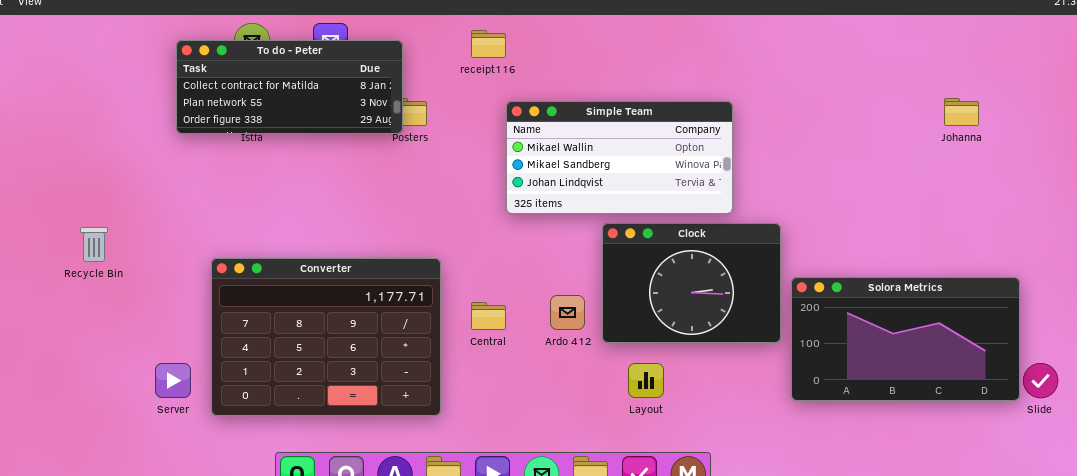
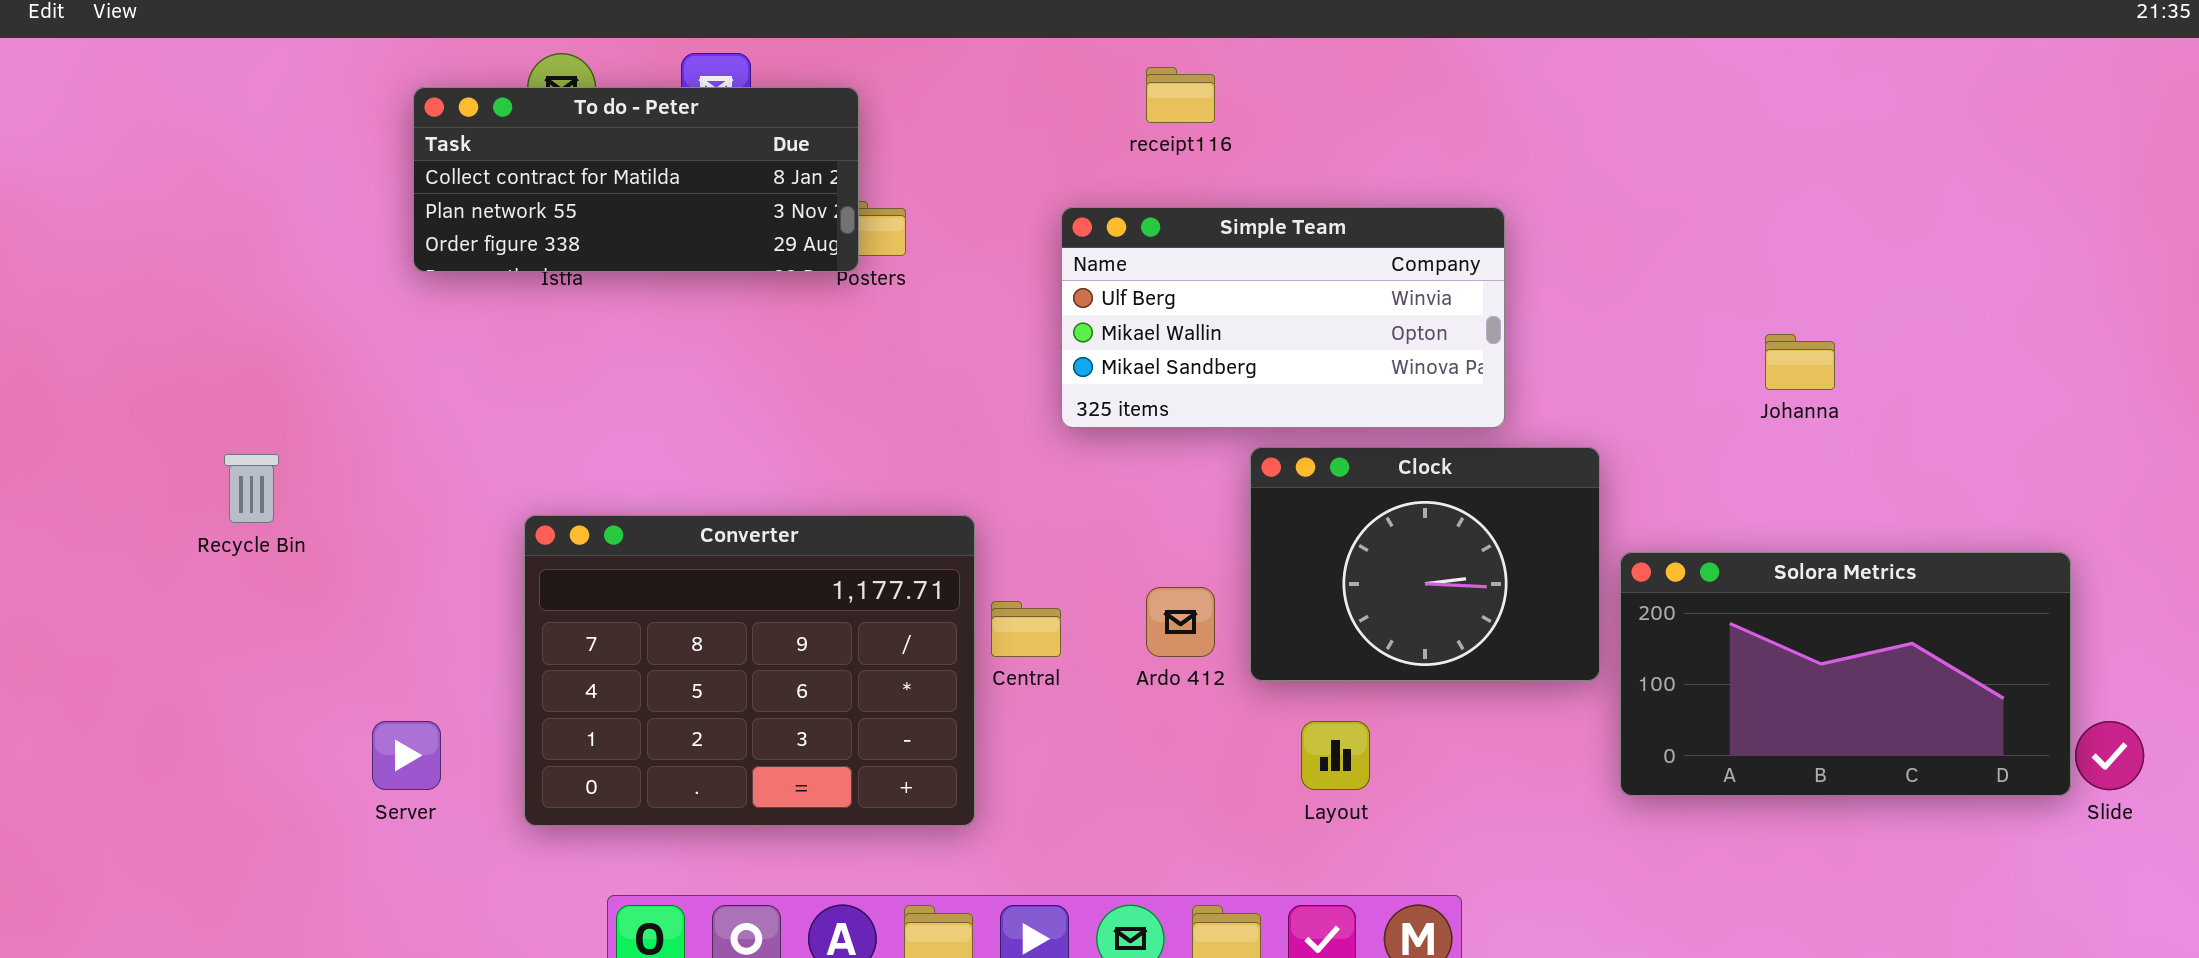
receipt116: [471,30,506,58] -> [1146,67,1215,123], moved
Johanna: [944,98,979,126] -> [1765,334,1835,390], moved
Simple Team: [506,101,733,214] -> [1061,207,1505,428], scrolled up 1 row
Converter: [211,258,441,416] -> [524,515,975,826], moved

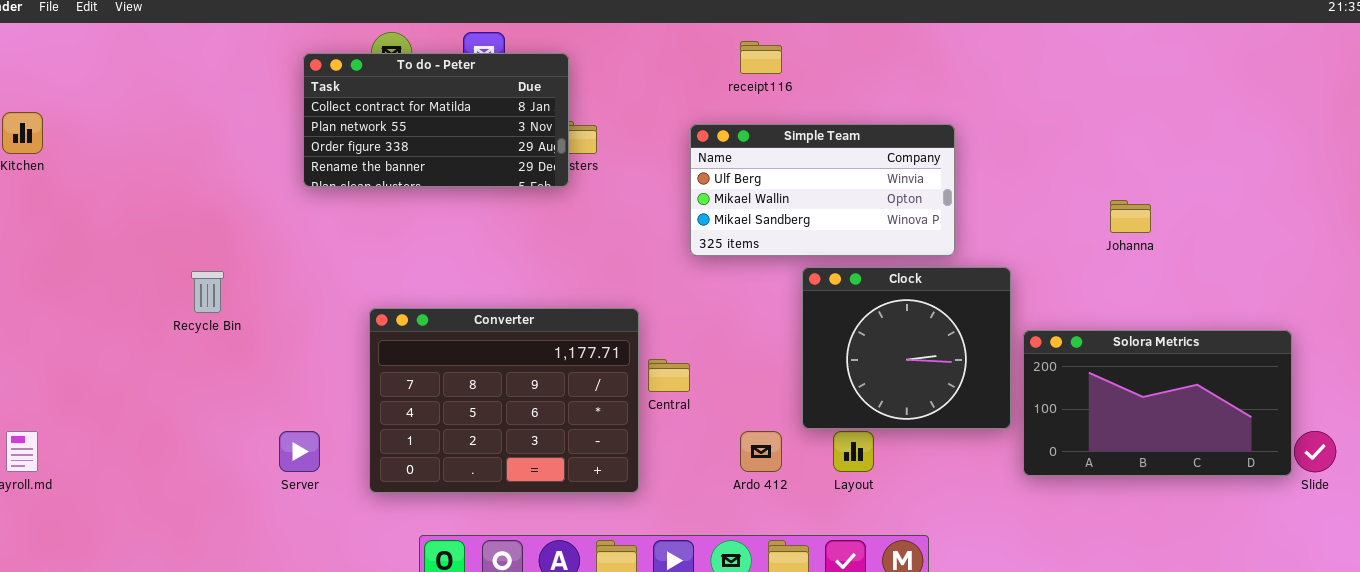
To do - Peter: [413,87,859,272] -> [303,53,569,187], resized
Clock: [1250,447,1600,681] -> [802,267,1011,429], resized
Ardo 412: [1146,587,1215,657] -> [740,431,782,472], moved

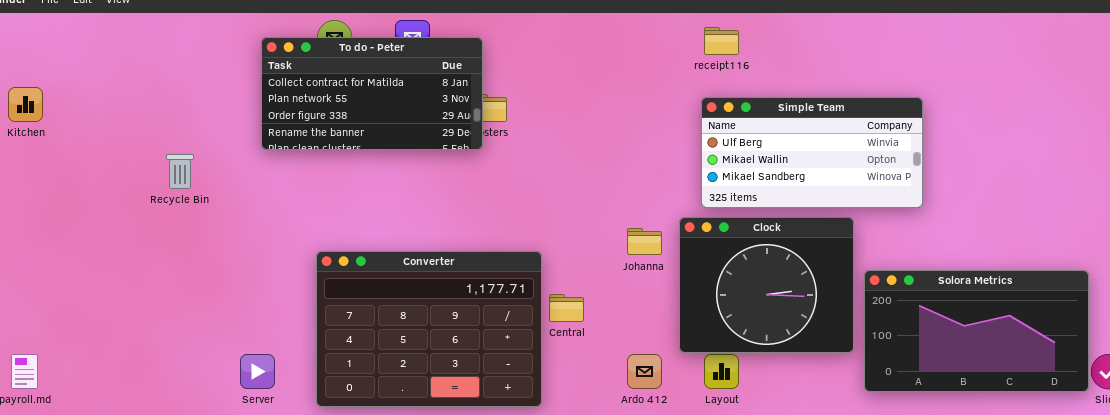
receipt116: [740,41,782,74] -> [704,27,739,55], moved
Simple Team: [690,124,955,256] -> [701,97,923,208], moved
Johanna: [1110,200,1151,233] -> [627,228,662,255], moved
Recycle Bin: [191,271,224,313] -> [166,154,194,189], moved

